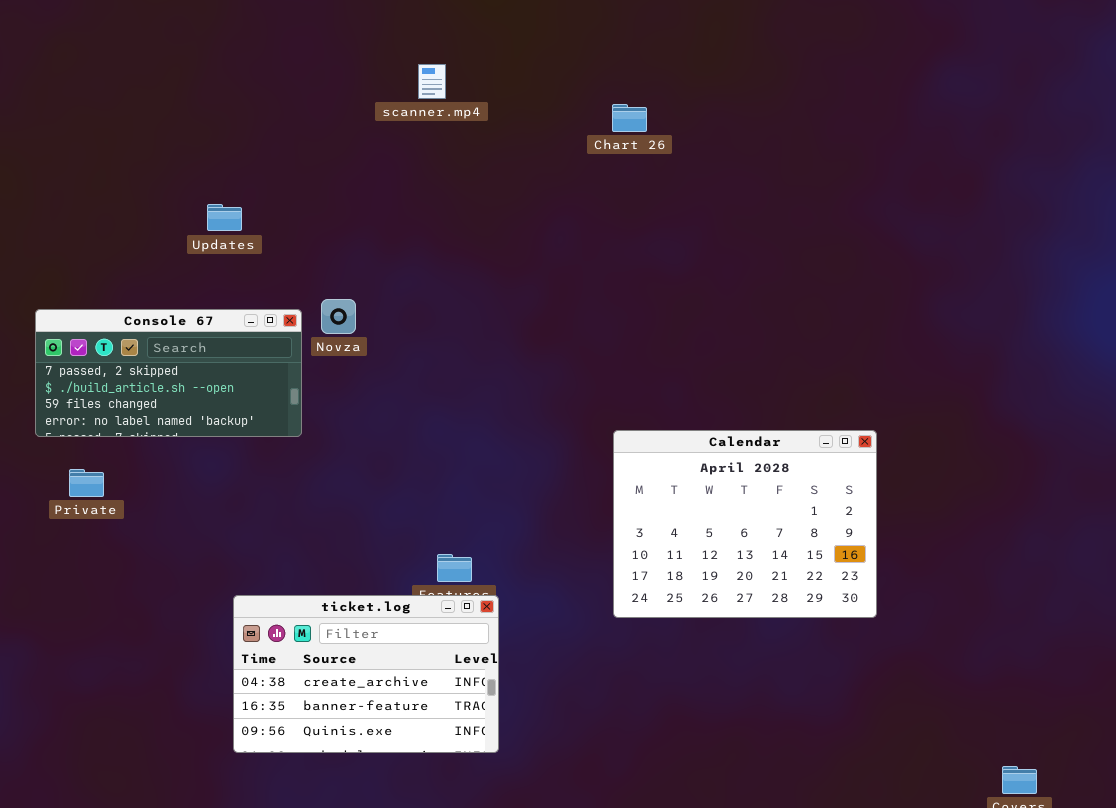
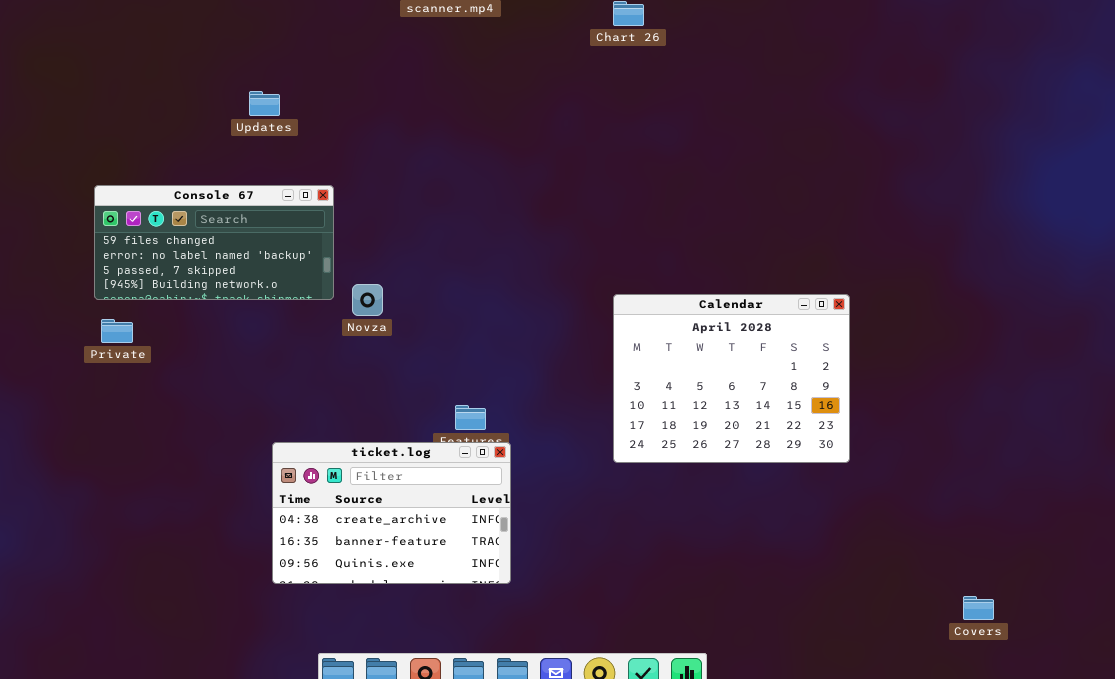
Novza: [321,299,356,334] -> [352,284,383,316], moved
Console 67: [35,309,302,437] -> [94,185,334,300], scrolled down 2 rows
Private: [69,469,104,497] -> [101,319,133,343], moved

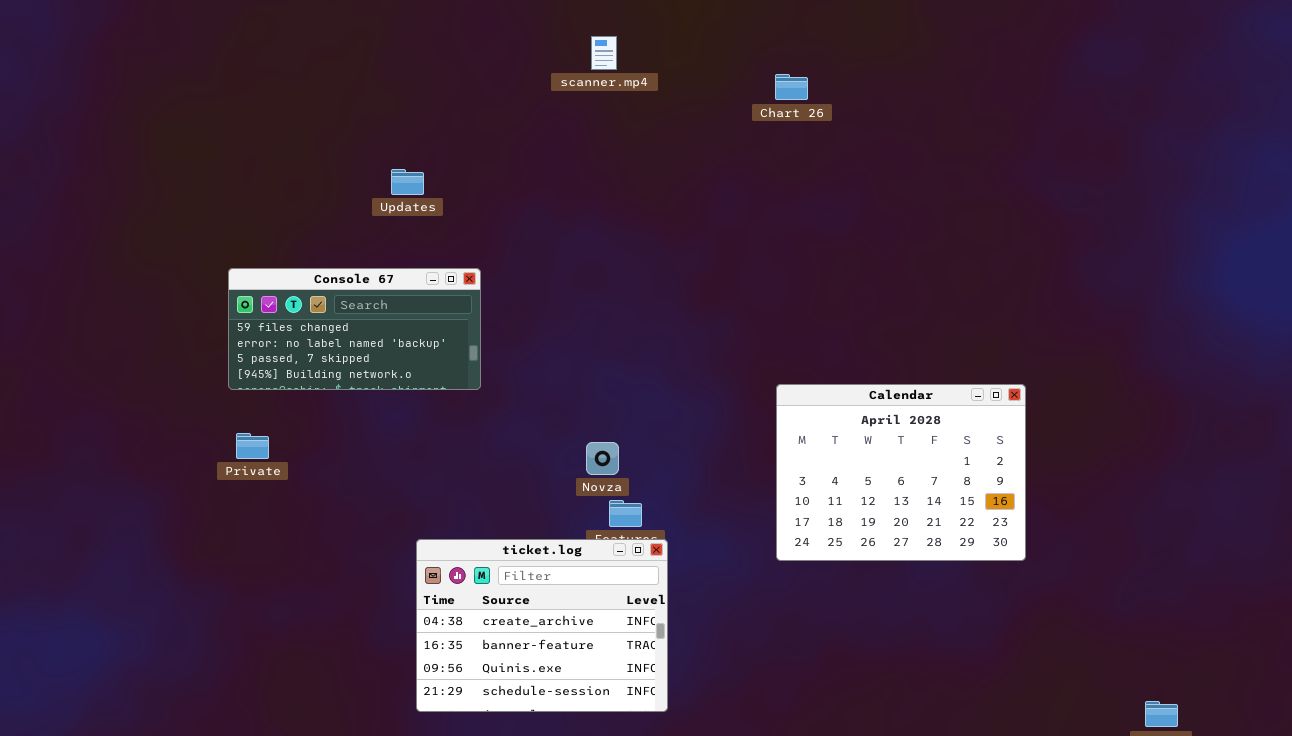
Novza: [352,284,383,316] -> [586,442,619,475], moved
Private: [101,319,133,343] -> [236,433,269,459], moved
ticket.log: [272,442,511,584] -> [416,539,668,712], resized

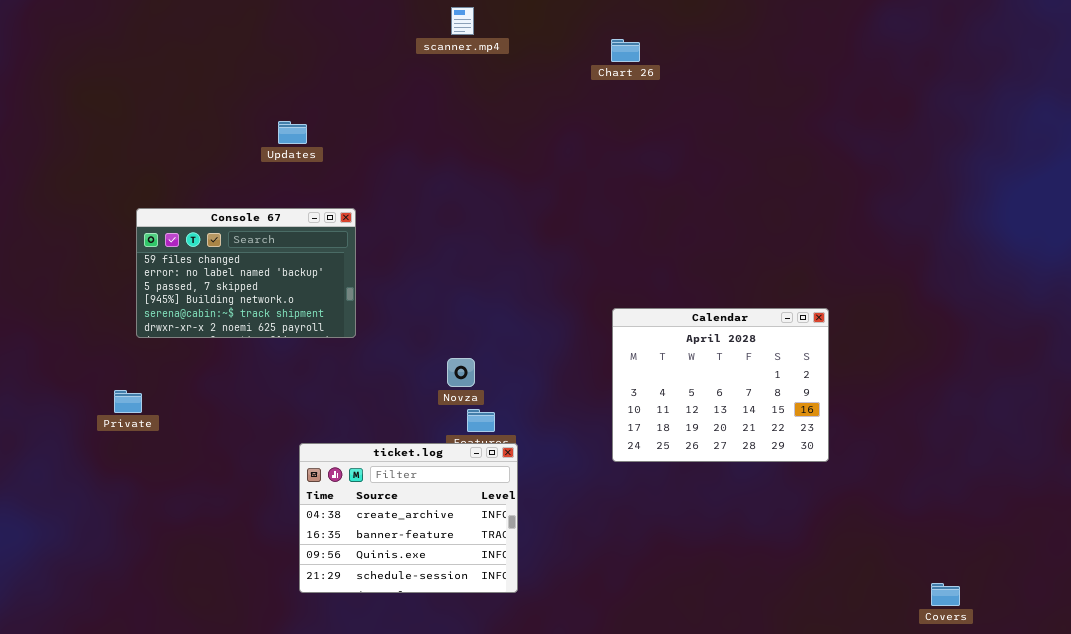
Console 67: [228,268,481,390] -> [136,208,356,338], resized
Private: [236,433,269,459] -> [114,390,142,413], moved

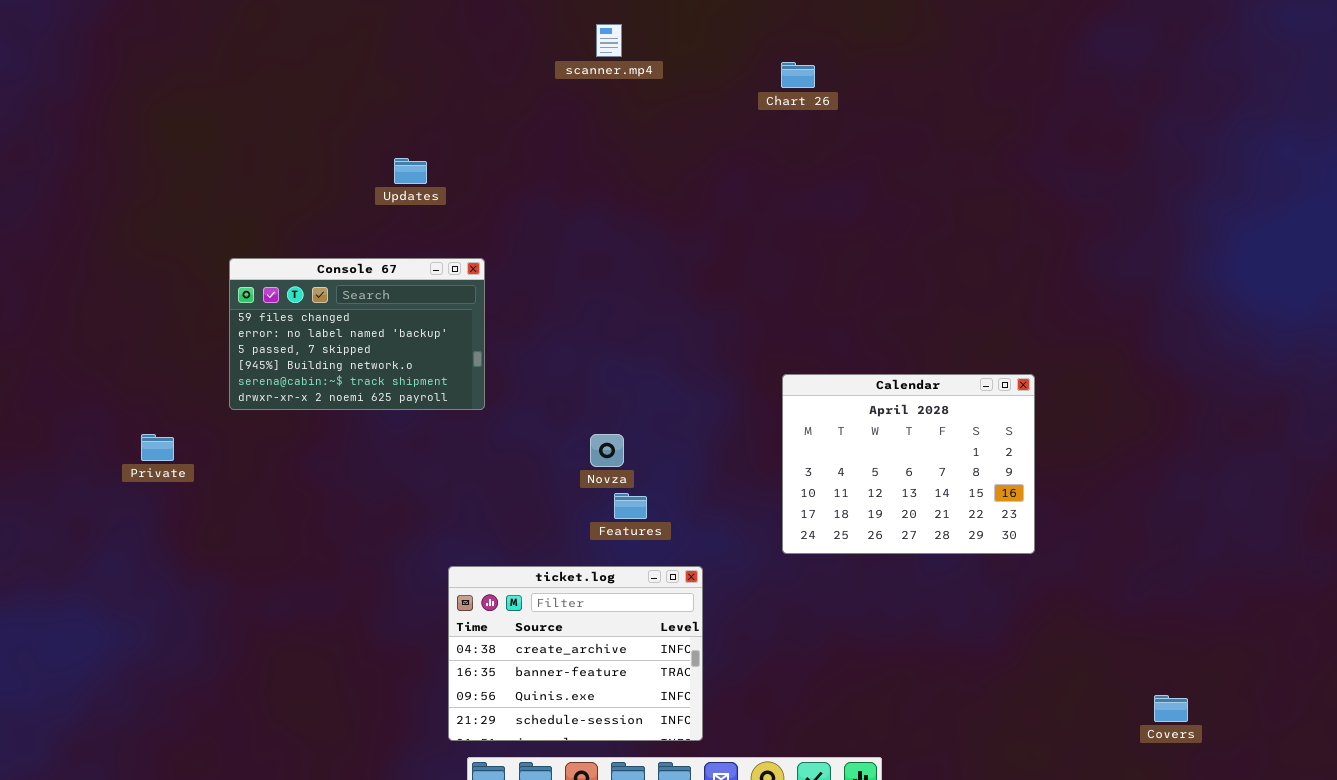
Private: [114,390,142,413] -> [141,434,174,461], moved
ticket.log: [299,443,518,593] -> [448,566,703,741], moved

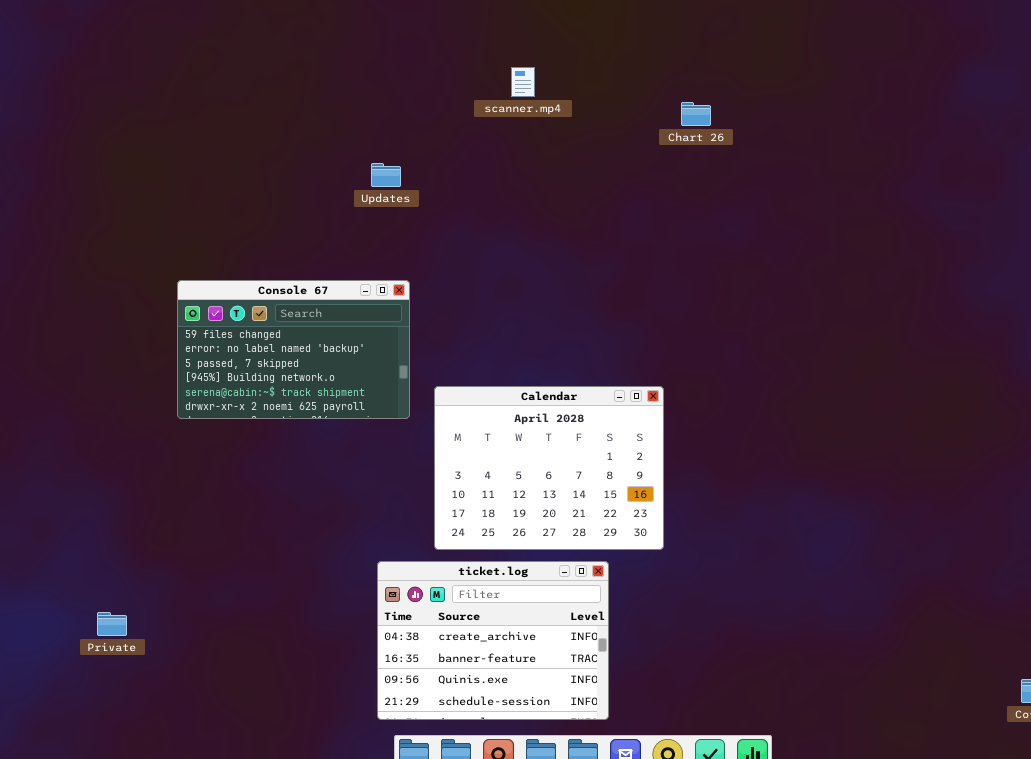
Updates: [394,158,427,184] -> [371,163,401,187], moved
Calendar: [782,374,1035,554] -> [434,386,664,550], moved
Private: [141,434,174,461] -> [97,612,127,636], moved

